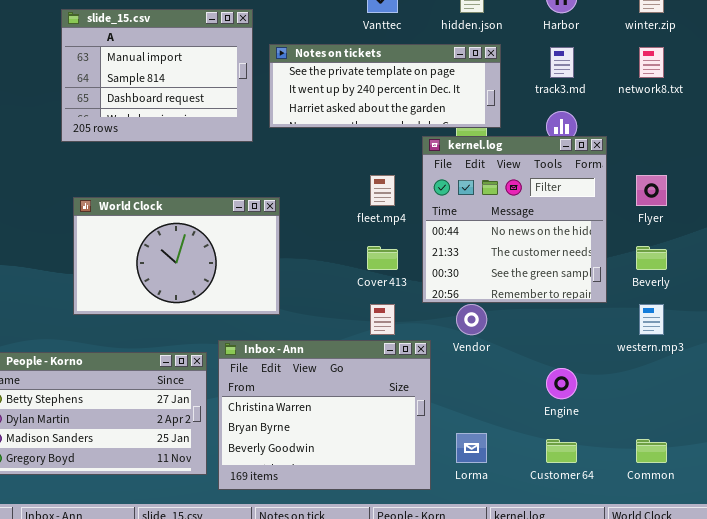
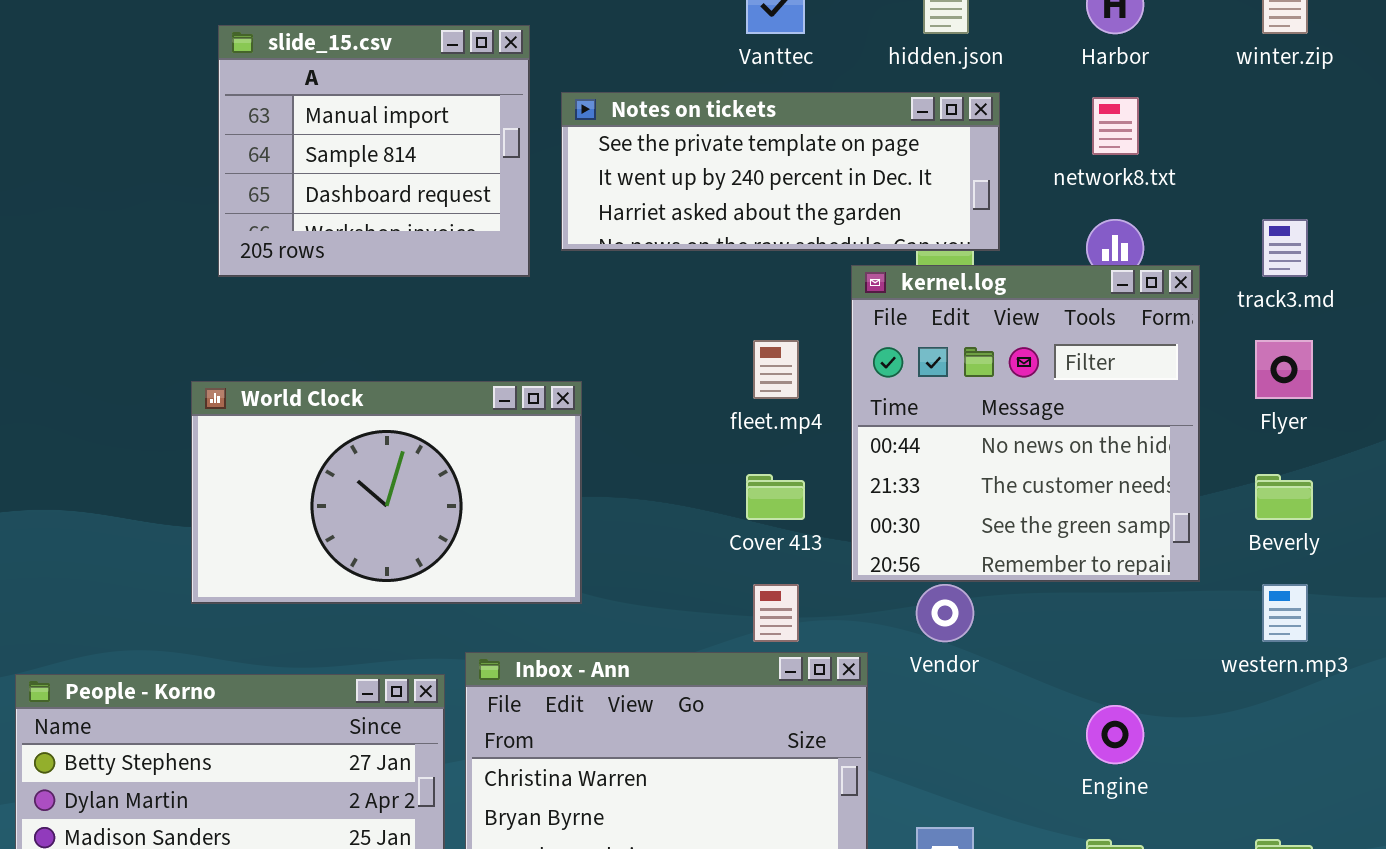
slide_15.csv: [61,9,253,142] -> [218,25,530,277], resized
track3.md: [550,47,574,78] -> [1262,219,1308,277], moved
network8.txt: [639,47,664,78] -> [1092,97,1139,155], moved

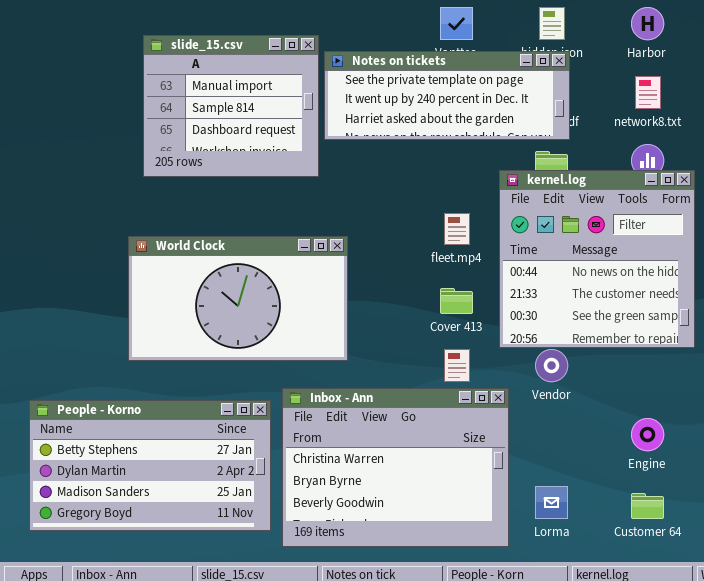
Notes on tickets: [561,92,1000,251] -> [324,51,570,140], moved

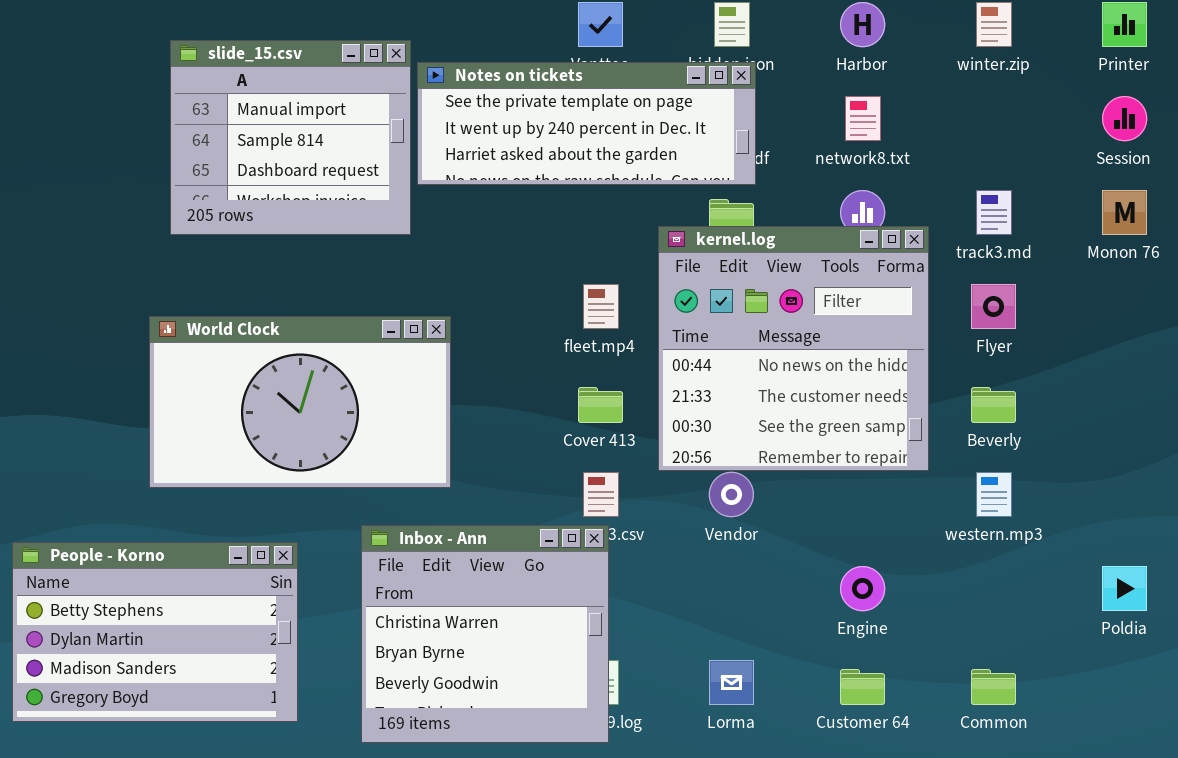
Inbox - Ann: [282,388,509,547] -> [361,525,609,743], resized
People - Korno: [29,400,271,531] -> [12,542,298,722], resized

